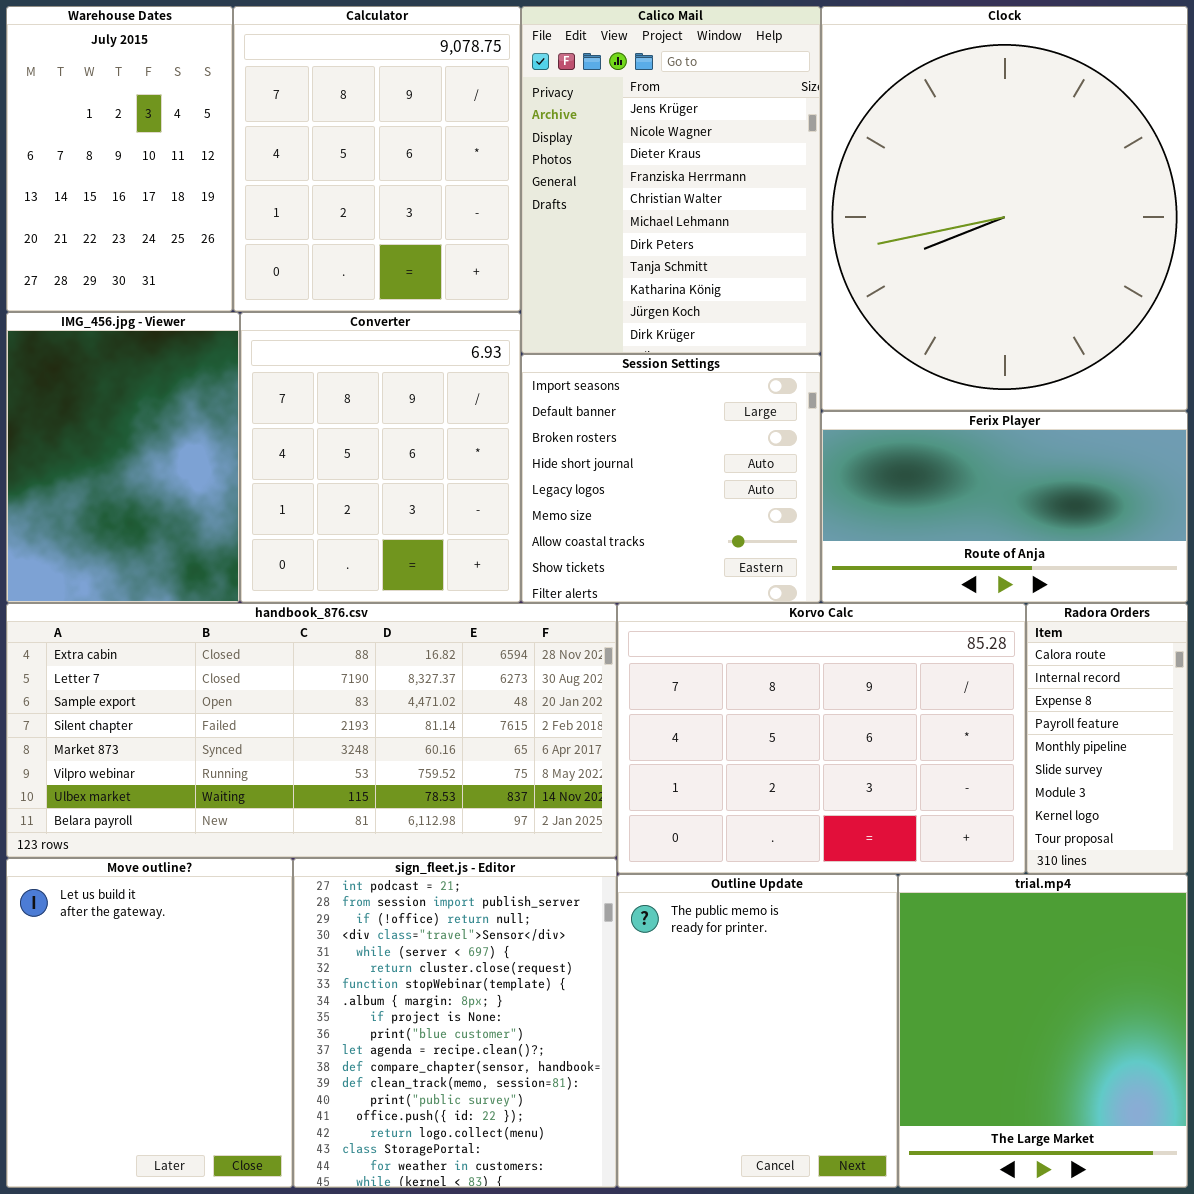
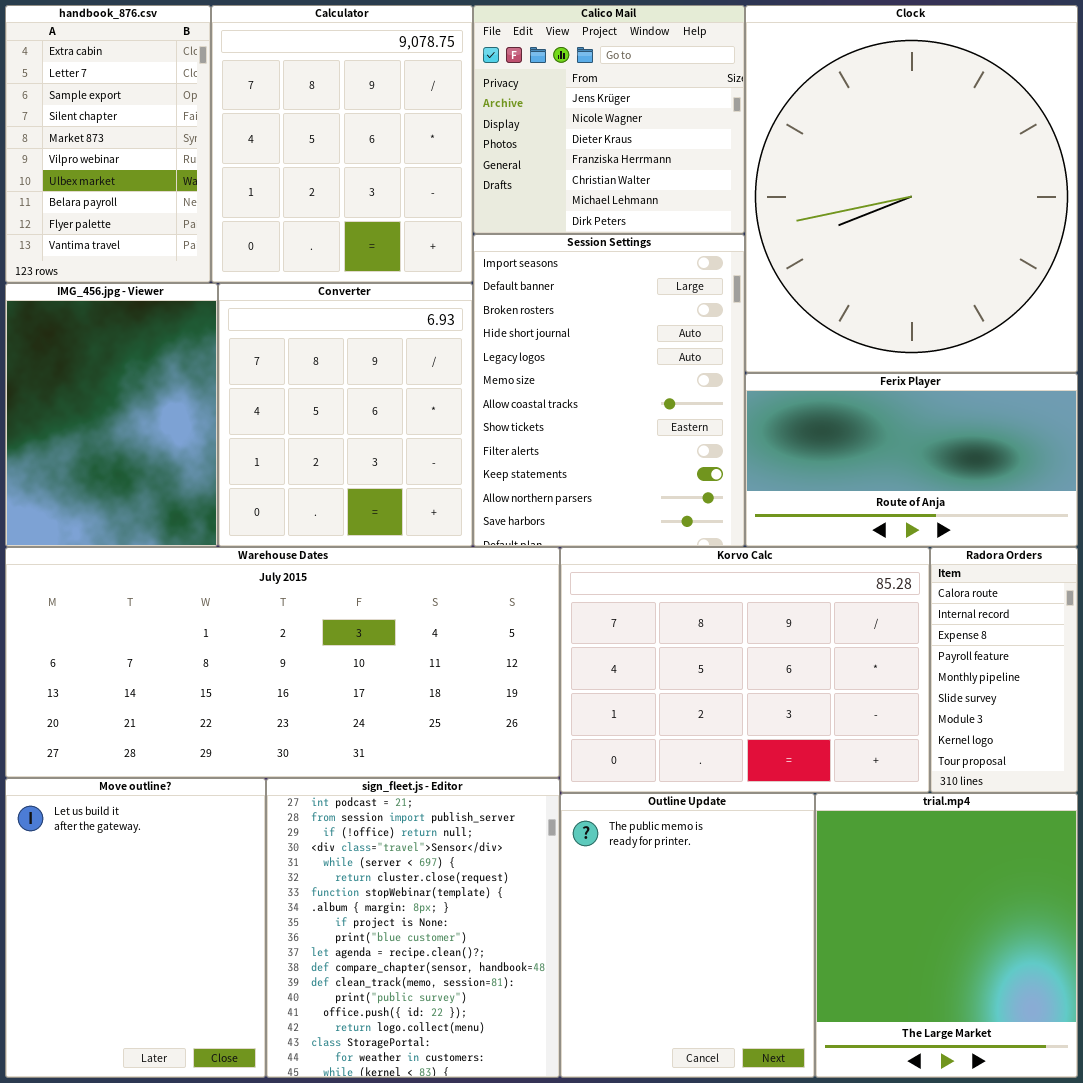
Warehouse Dates: [6,6,233,312] -> [5,547,560,778], moved, resized
Calico Mail: [521,6,821,354] -> [473,5,745,234], resized
Session Settings: [521,354,821,603] -> [473,234,745,547], resized
handbook_876.csv: [6,603,617,858] -> [5,5,211,283], moved, resized

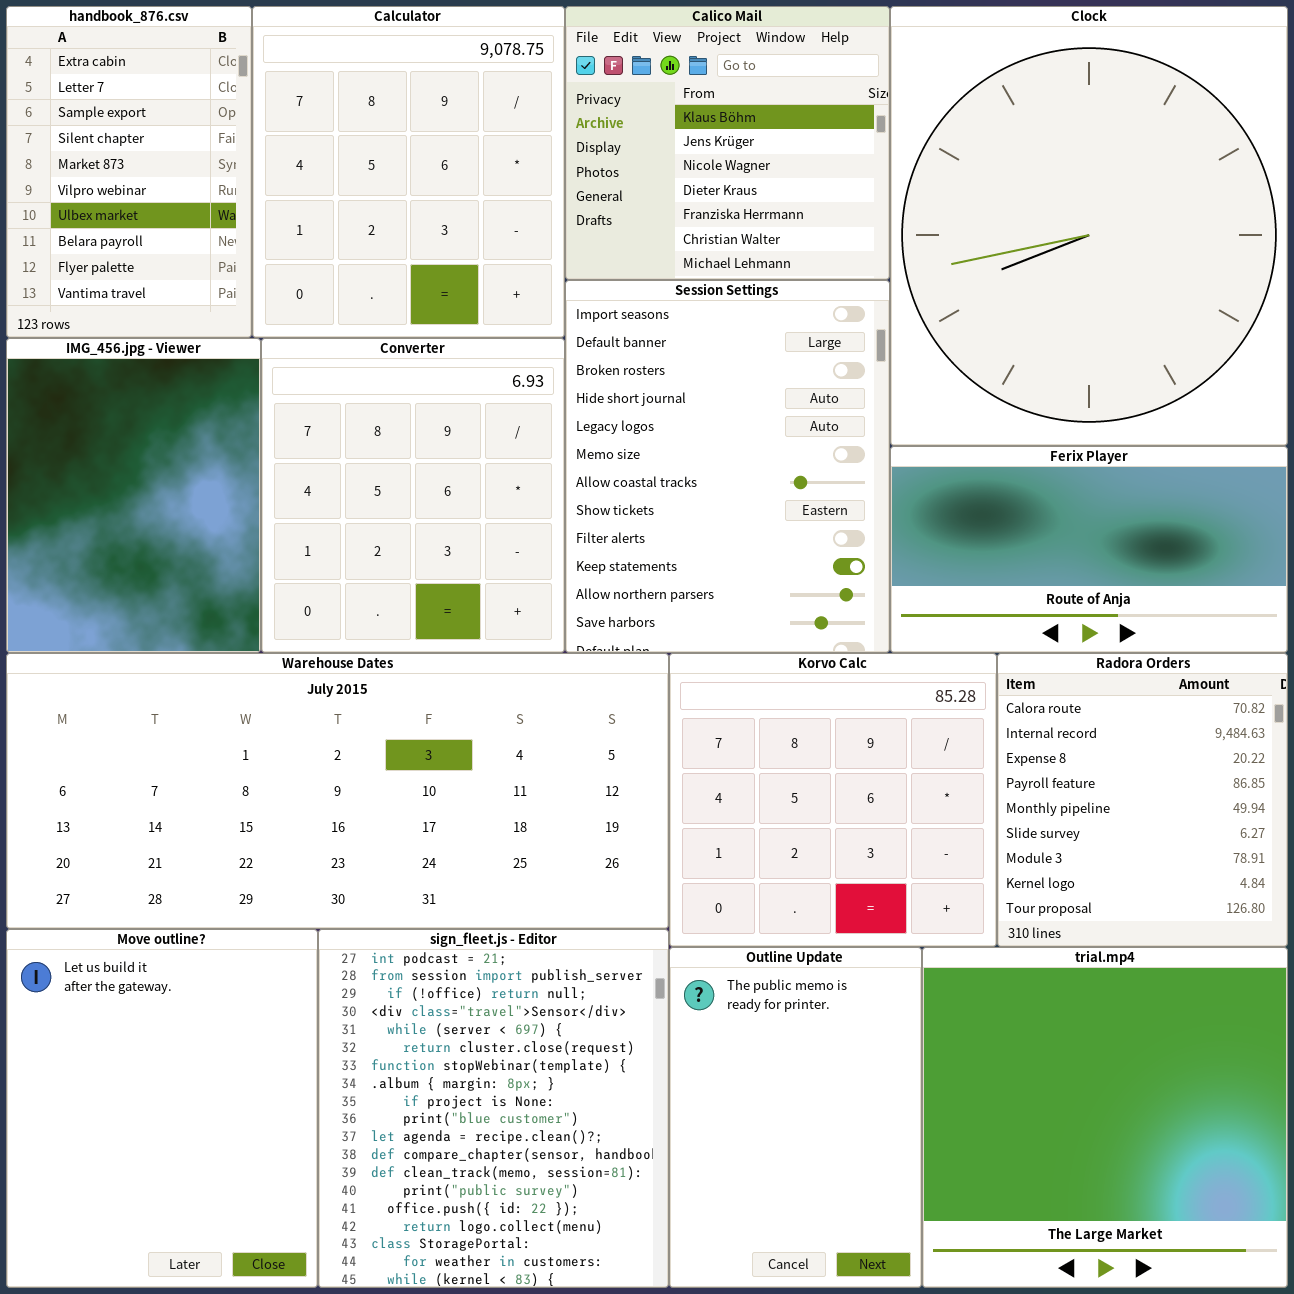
Calico Mail: [473,5,745,234] -> [565,6,890,280], scrolled up 1 row
Korvo Calc: [560,547,930,793] -> [669,653,997,947], resized
Radora Orders: [930,547,1078,793] -> [997,653,1288,947], resized
Outline Update: [560,793,815,1078] -> [669,947,922,1288], resized
trial.mp4: [815,793,1078,1078] -> [922,947,1288,1288], resized

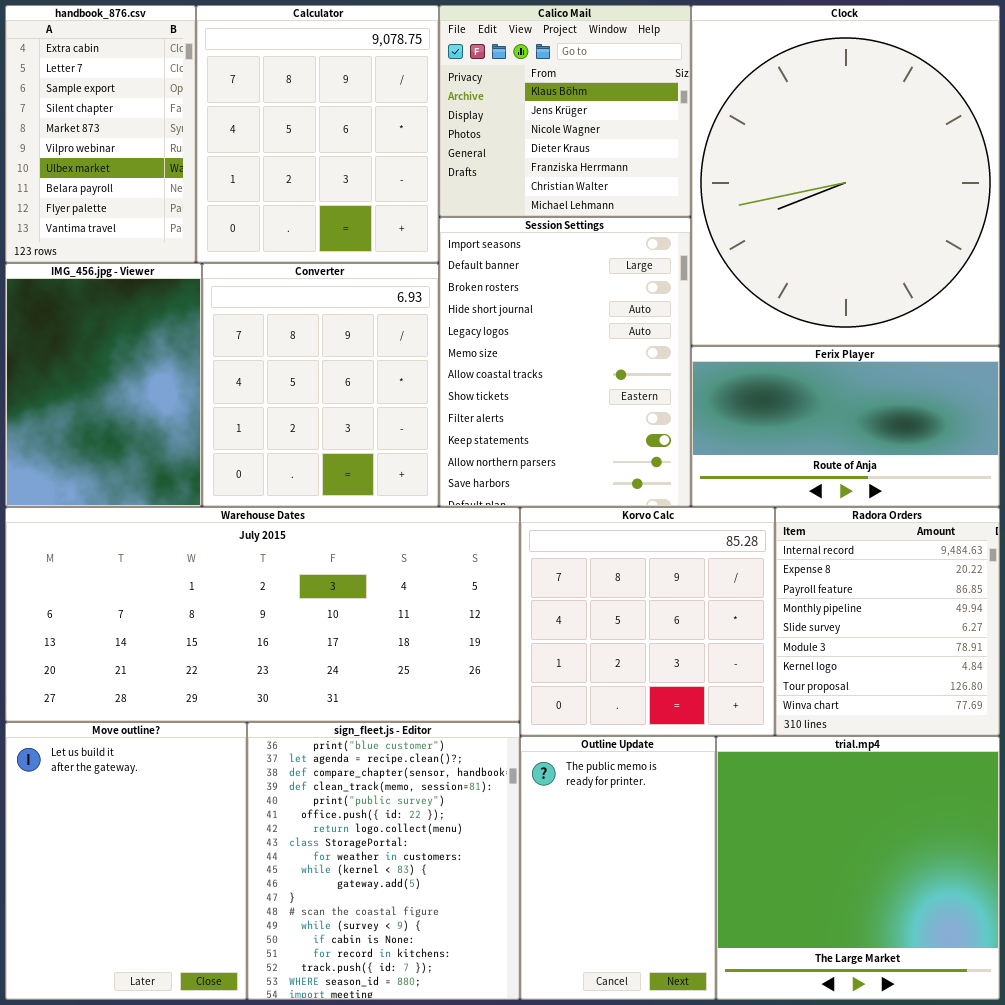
Radora Orders: [997,653,1288,947] -> [775,507,1000,736], scrolled down 1 row
sign_fleet.js - Editor: [318,929,669,1288] -> [247,722,520,1000], scrolled down 9 rows

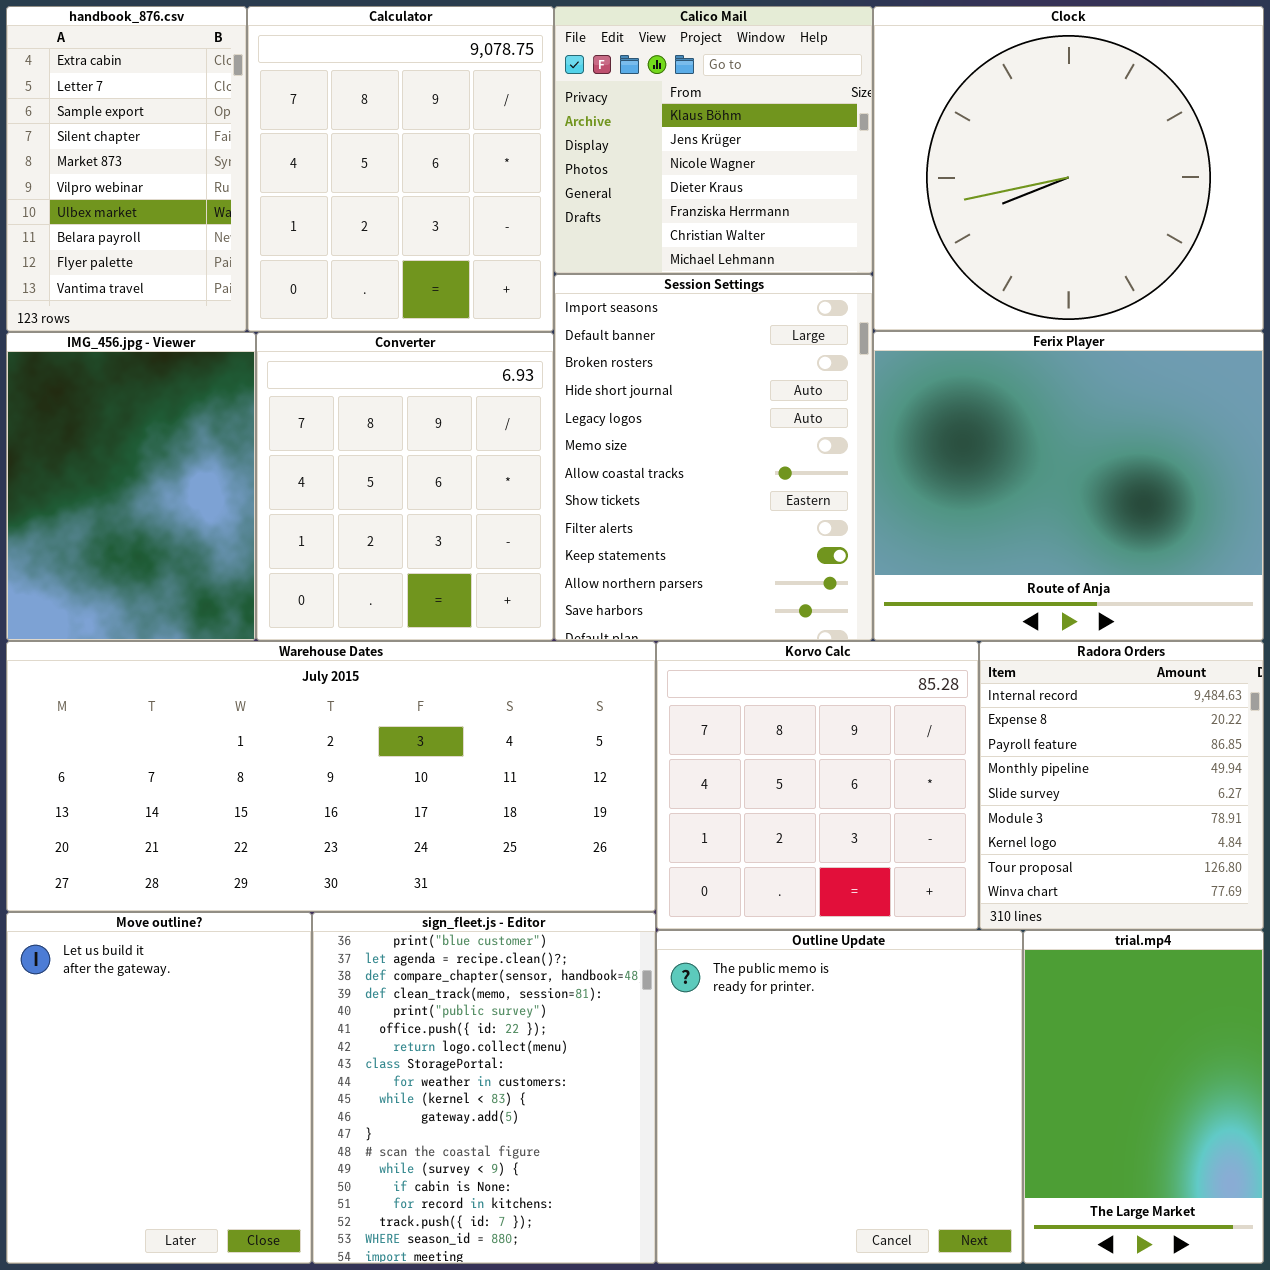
Clock: [691,5,1000,346] -> [873,6,1264,331], resized
Ferix Player: [691,346,1000,507] -> [873,331,1264,641], resized
Outline Update: [520,736,716,1000] -> [656,930,1023,1264], resized
trial.mp4: [716,736,1000,1000] -> [1023,930,1264,1264], resized

